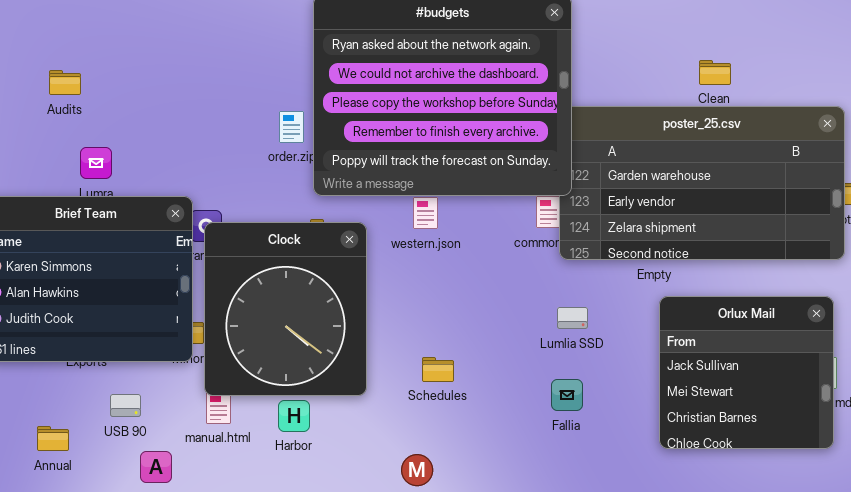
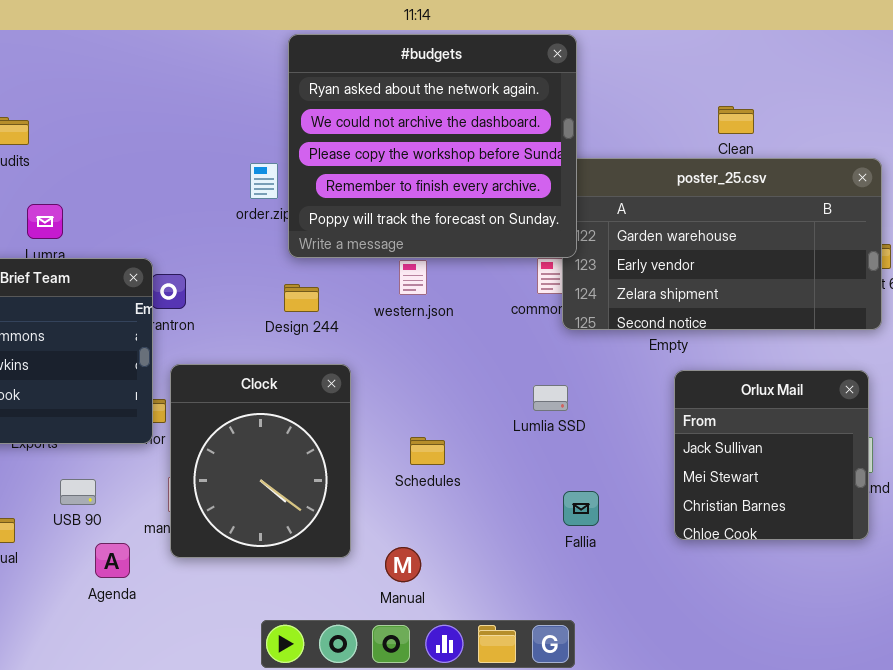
Clock: [204,222,367,396] -> [170,364,351,558], moved
Lumlia SSD: [557,307,588,329] -> [533,385,568,411], moved
Fallia: [551,379,583,411] -> [563,491,599,526], moved

